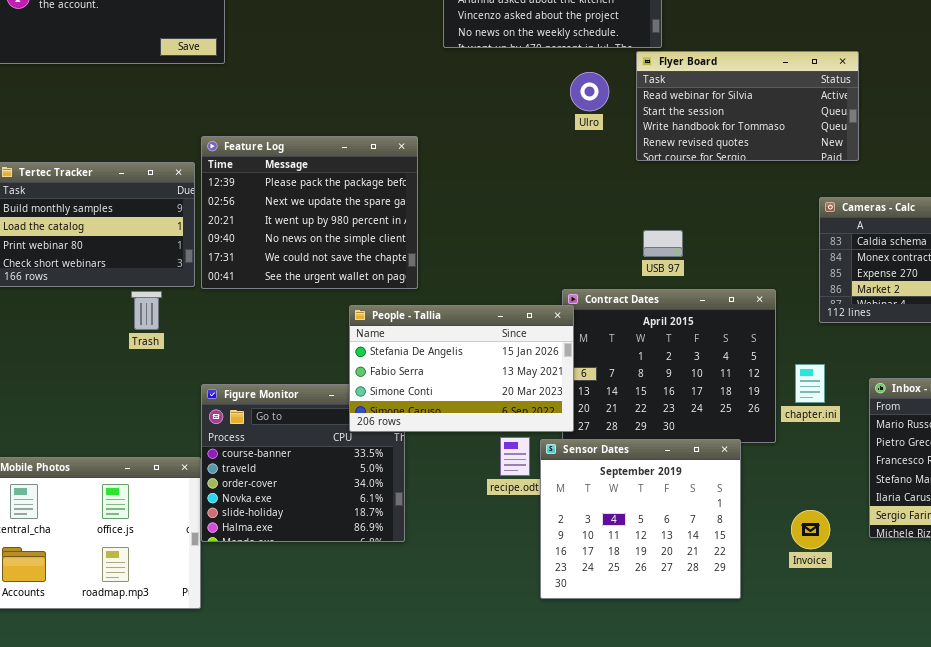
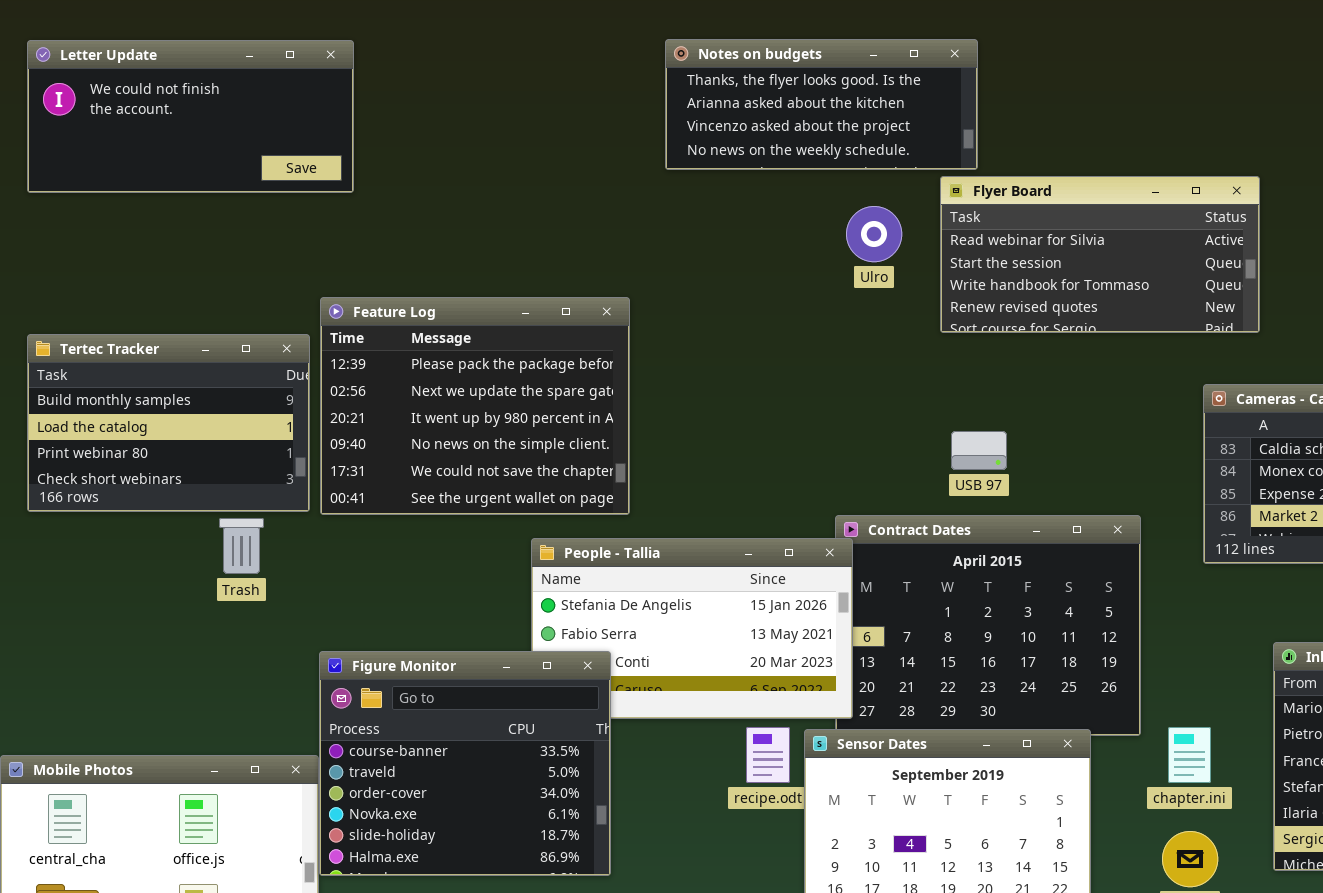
chapter.ini: [795,364,825,403] -> [1168,727,1211,783], moved
Figure Monitor: [201,384,405,542] -> [319,651,611,876], raised

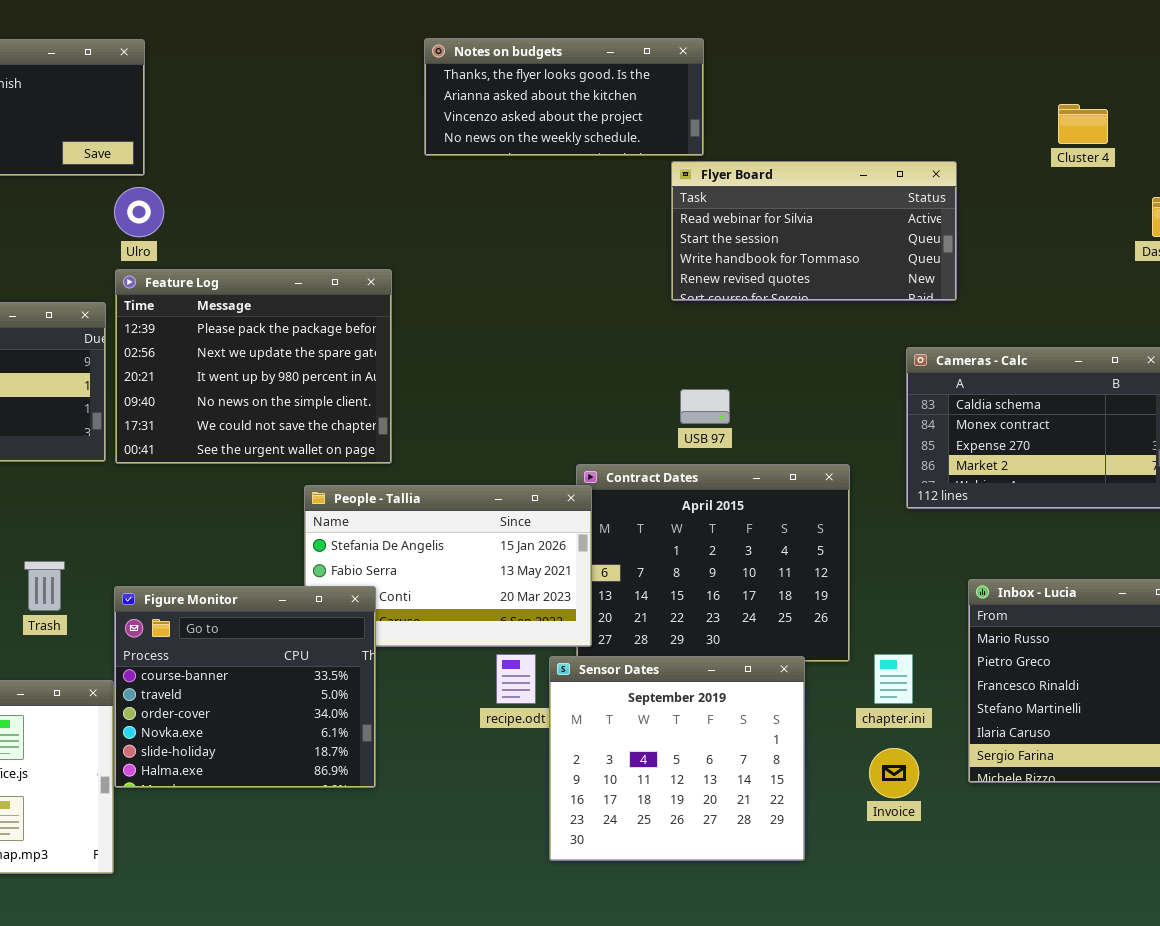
Ulro: [846,206,902,262] -> [114,187,164,237], moved
Trash: [219,518,264,574] -> [24,561,65,611], moved

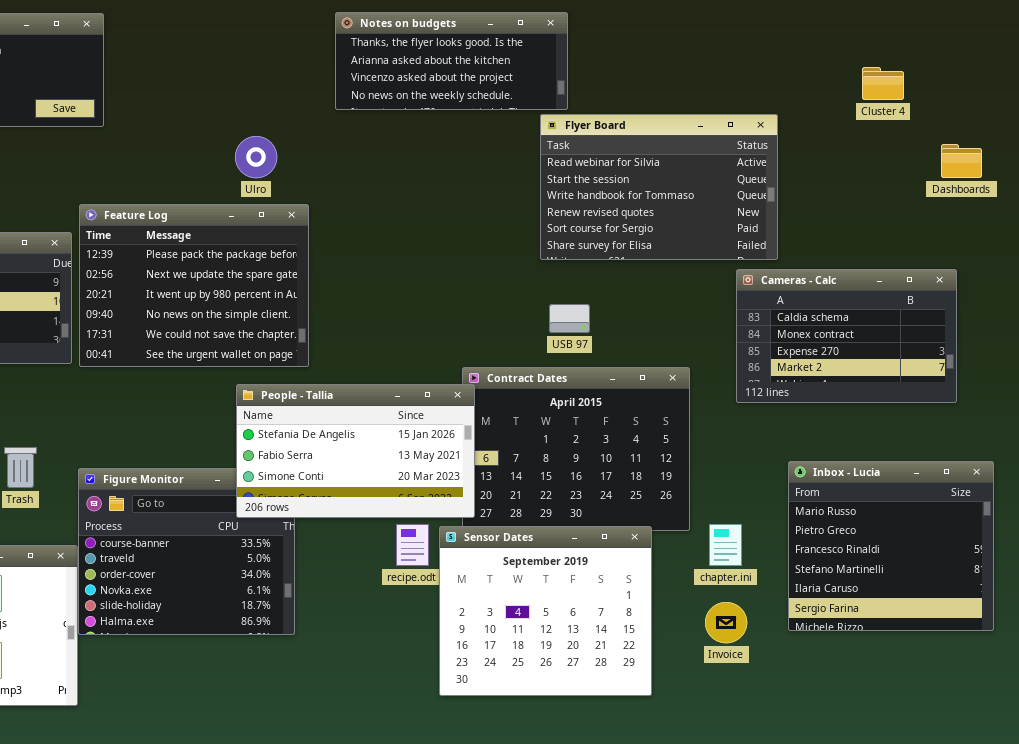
Flyer Board: [671,161,957,301] -> [540,114,778,260], resized
Ulro: [114,187,164,237] -> [235,136,277,178], moved
People - Tallia: [304,485,592,647] -> [236,384,475,518], raised

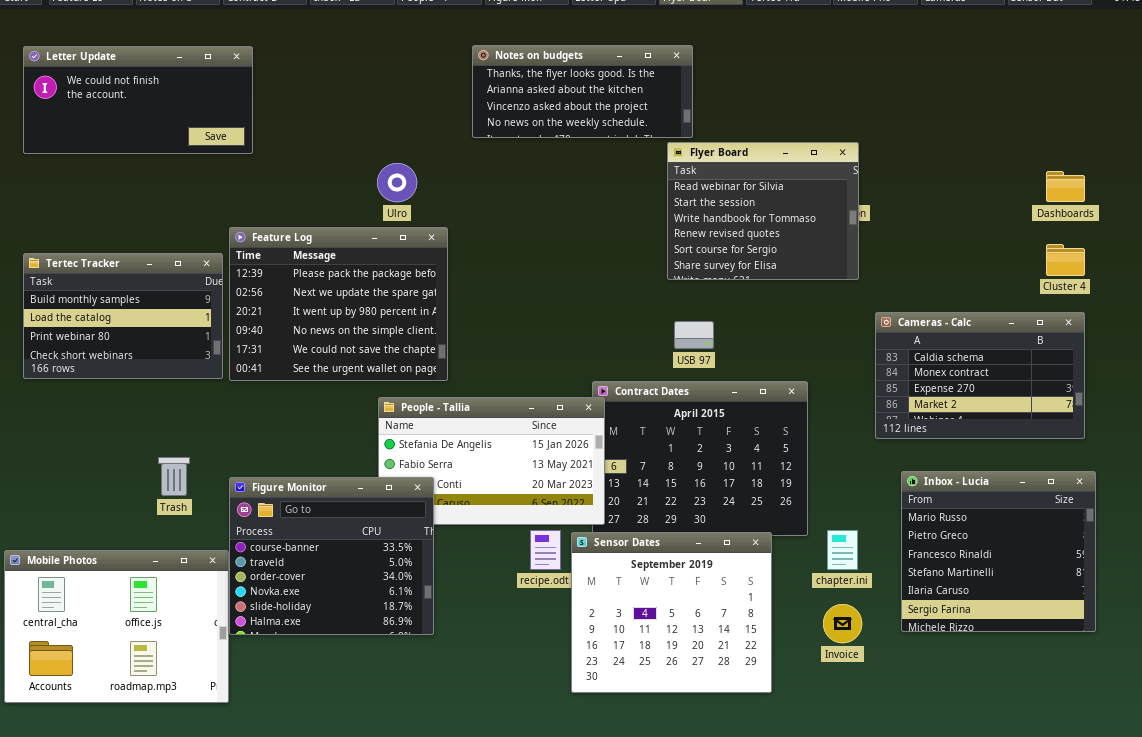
Cluster 4: [862,67,904,100] -> [1046,244,1085,276], moved
Flyer Board: [540,114,778,260] -> [667,142,859,280], resized
Cameras - Calc: [736,269,957,403] -> [875,312,1085,439], moved
Figure Monitor: [78,468,295,635] -> [229,477,434,635], raised

